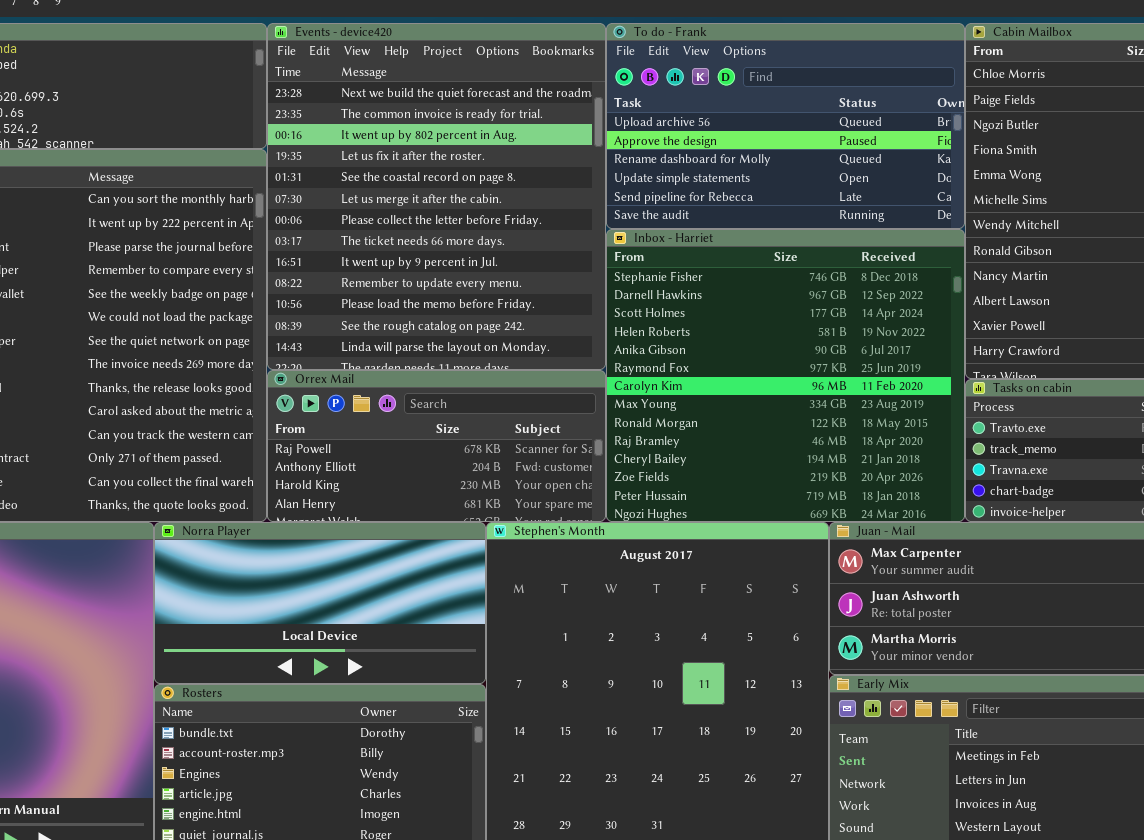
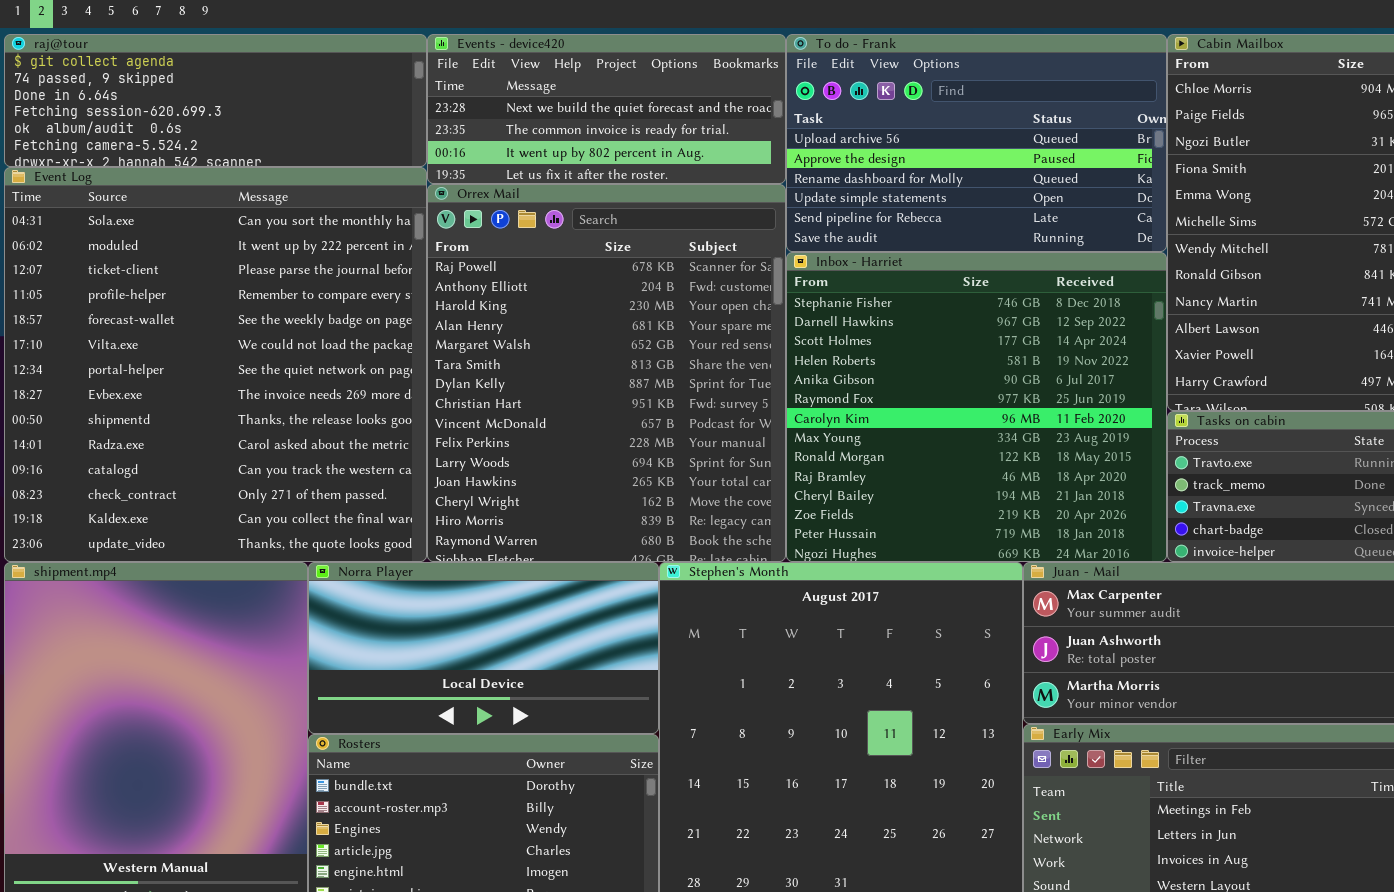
Events - device420: [267,23,606,370] -> [427,34,786,184], resized
Orrex Mail: [267,370,606,522] -> [427,184,786,562], resized

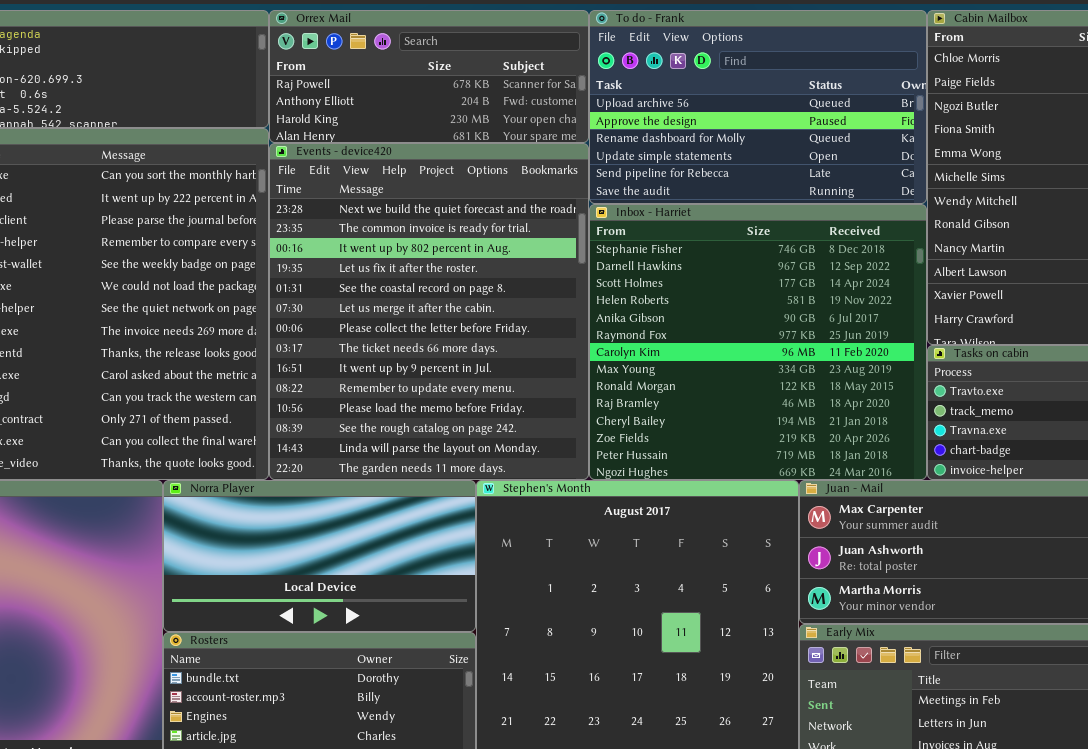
Events - device420: [427,34,786,184] -> [269,143,589,480], moved, resized
Orrex Mail: [427,184,786,562] -> [269,10,589,143], moved, resized

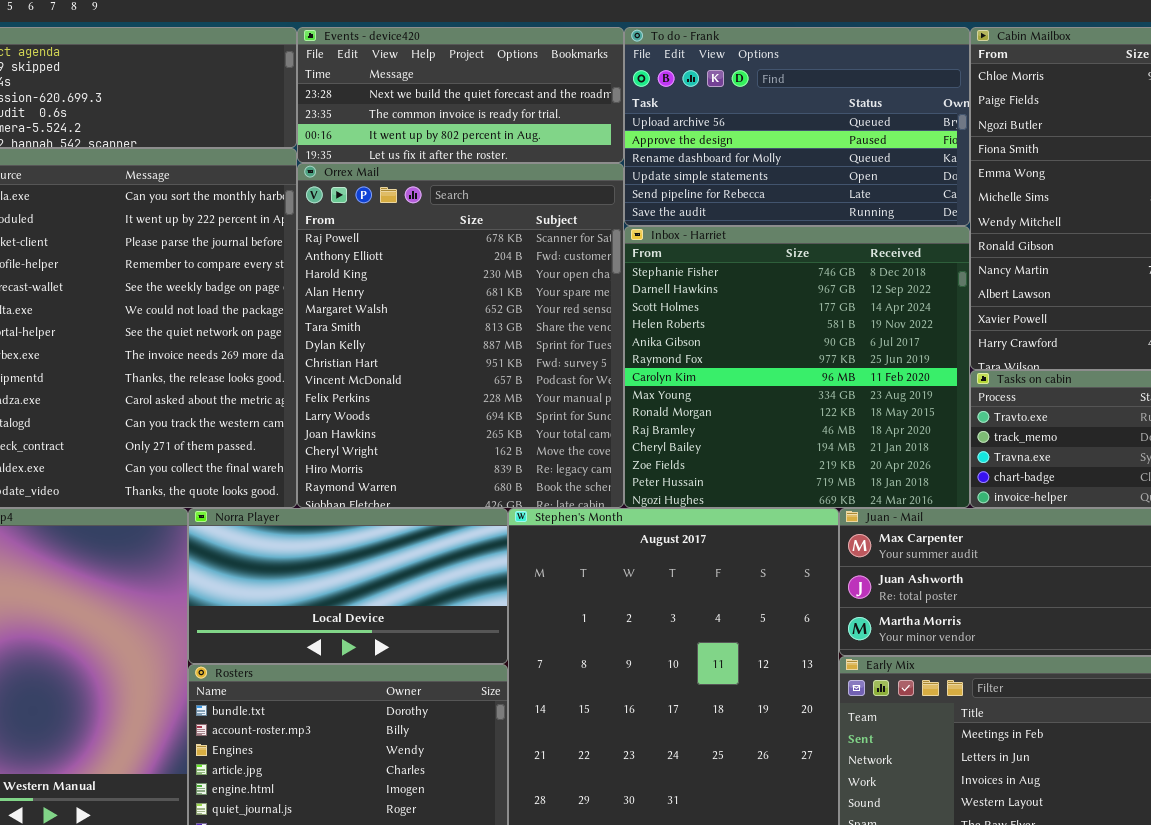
Orrex Mail: [269,10,589,143] -> [297,163,624,508], moved, resized
Events - device420: [269,143,589,480] -> [297,27,624,163], moved, resized

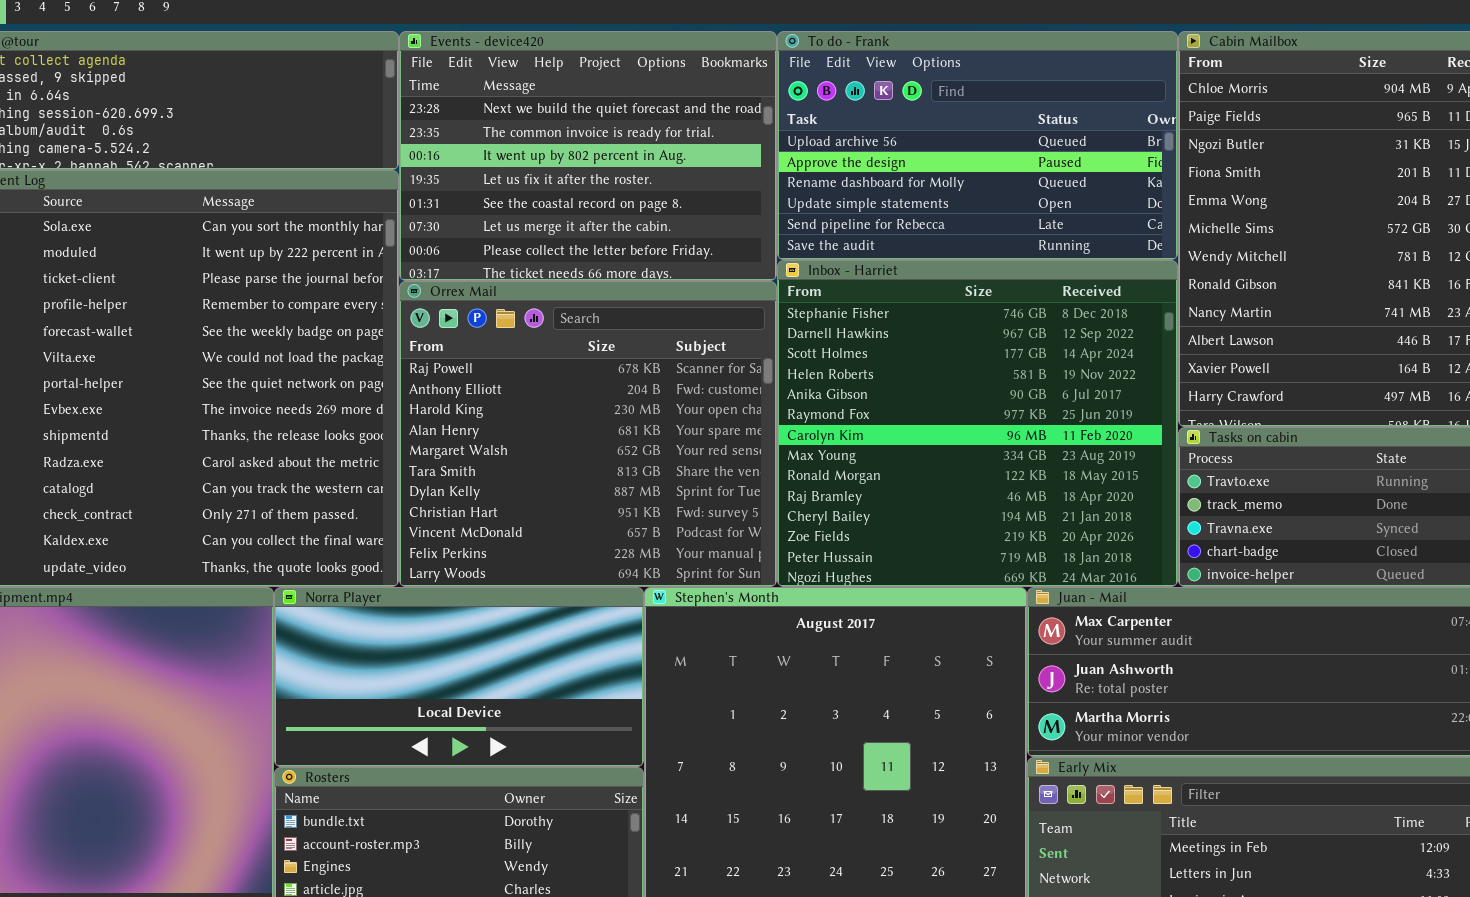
Events - device420: [297,27,624,163] -> [399,31,777,281], resized
Orrex Mail: [297,163,624,508] -> [399,281,777,587], resized

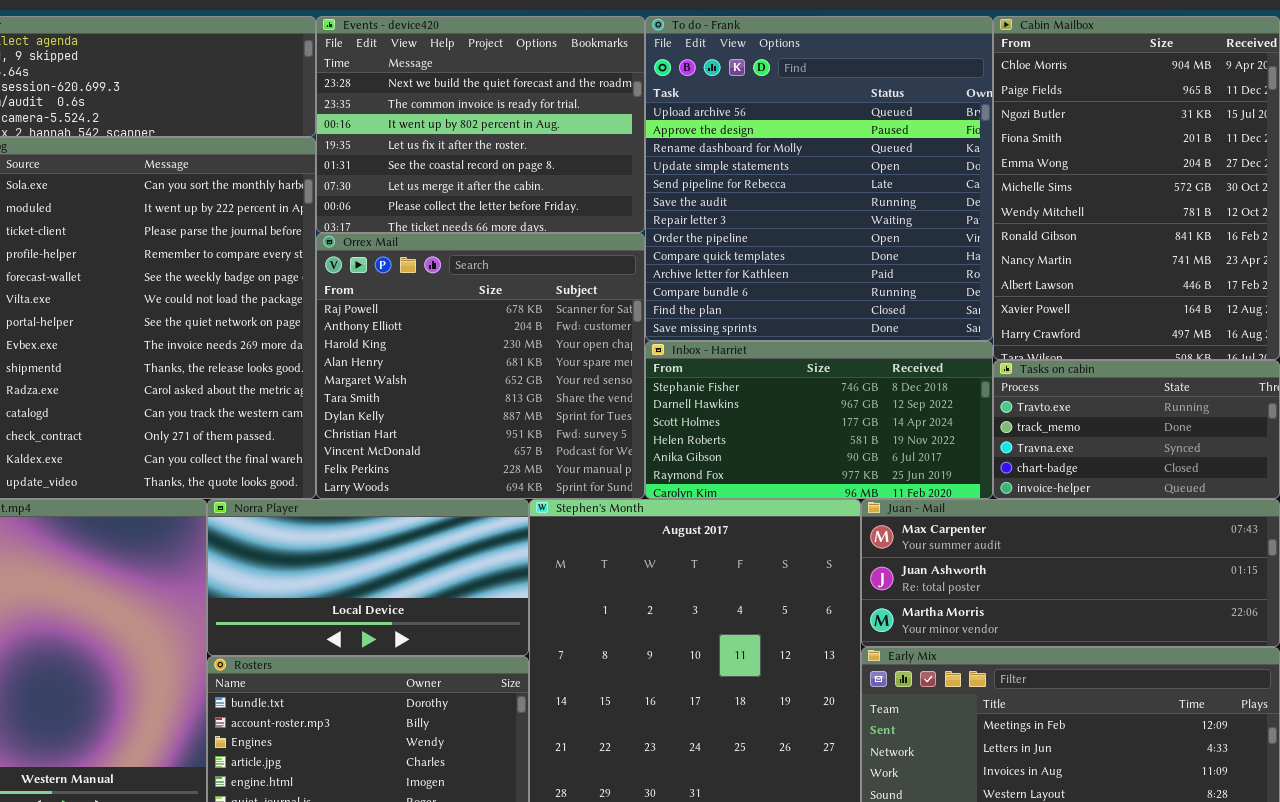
To do - Frank: [777,31,1178,260] -> [645,16,993,341], resized
Inbox - Harriet: [777,260,1178,587] -> [645,341,993,499], resized

